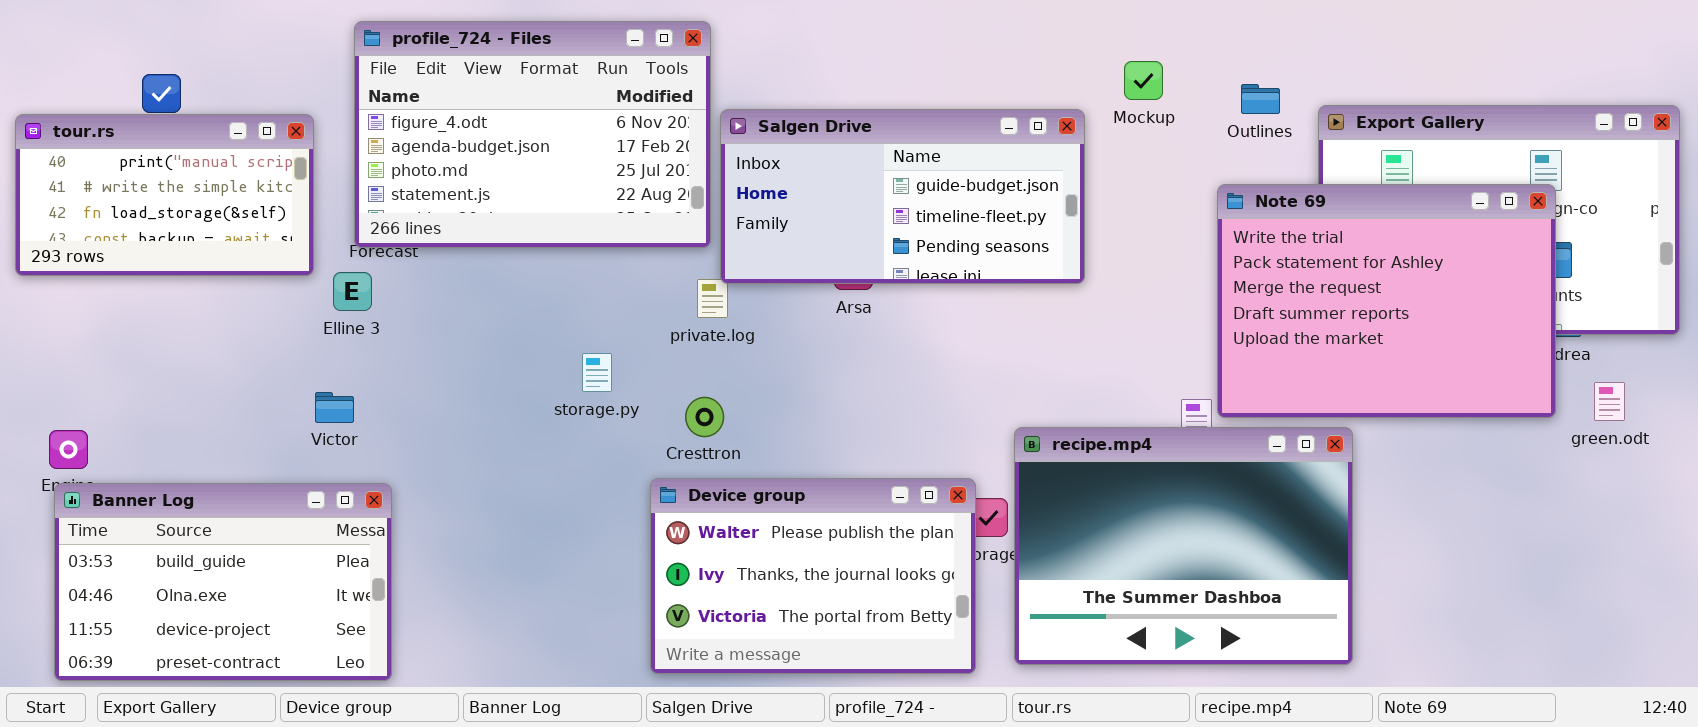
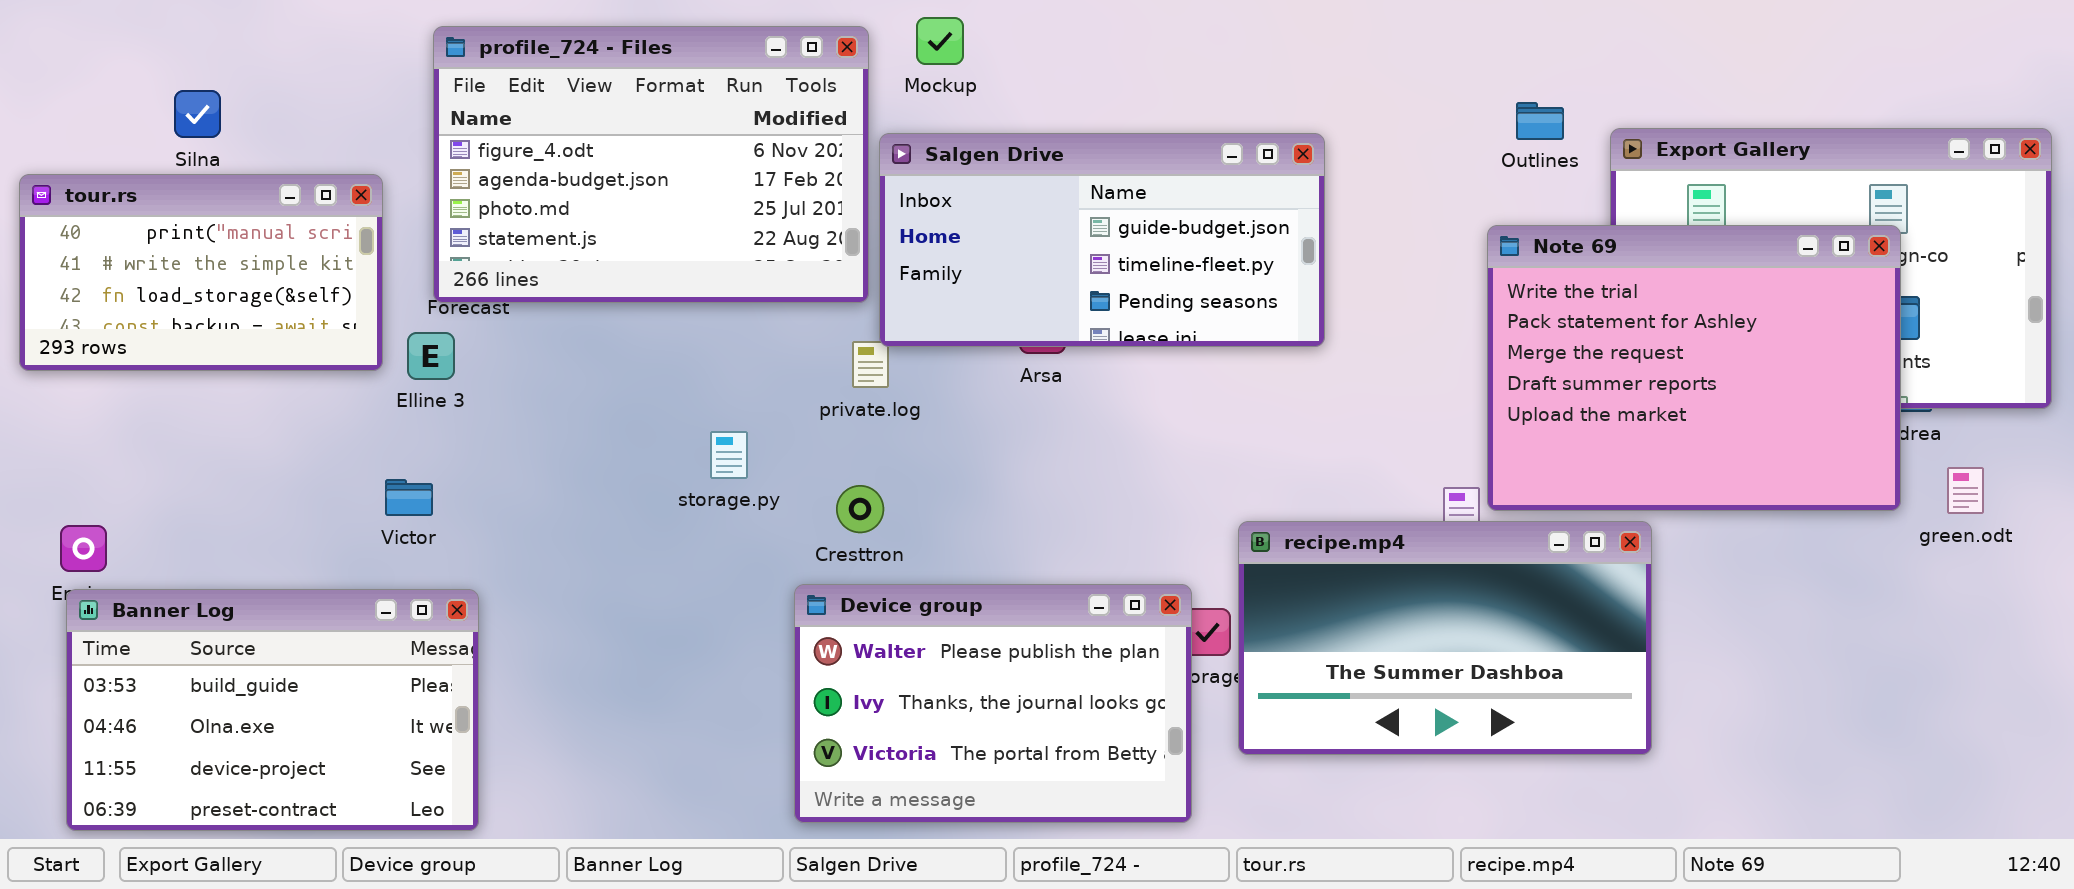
Mockup: [1124,61,1163,100] -> [916,17,964,65], moved
tour.rs: [15,114,314,276] -> [19,174,383,371], moved
recipe.mp4: [1014,427,1353,665] -> [1238,521,1652,755], resized

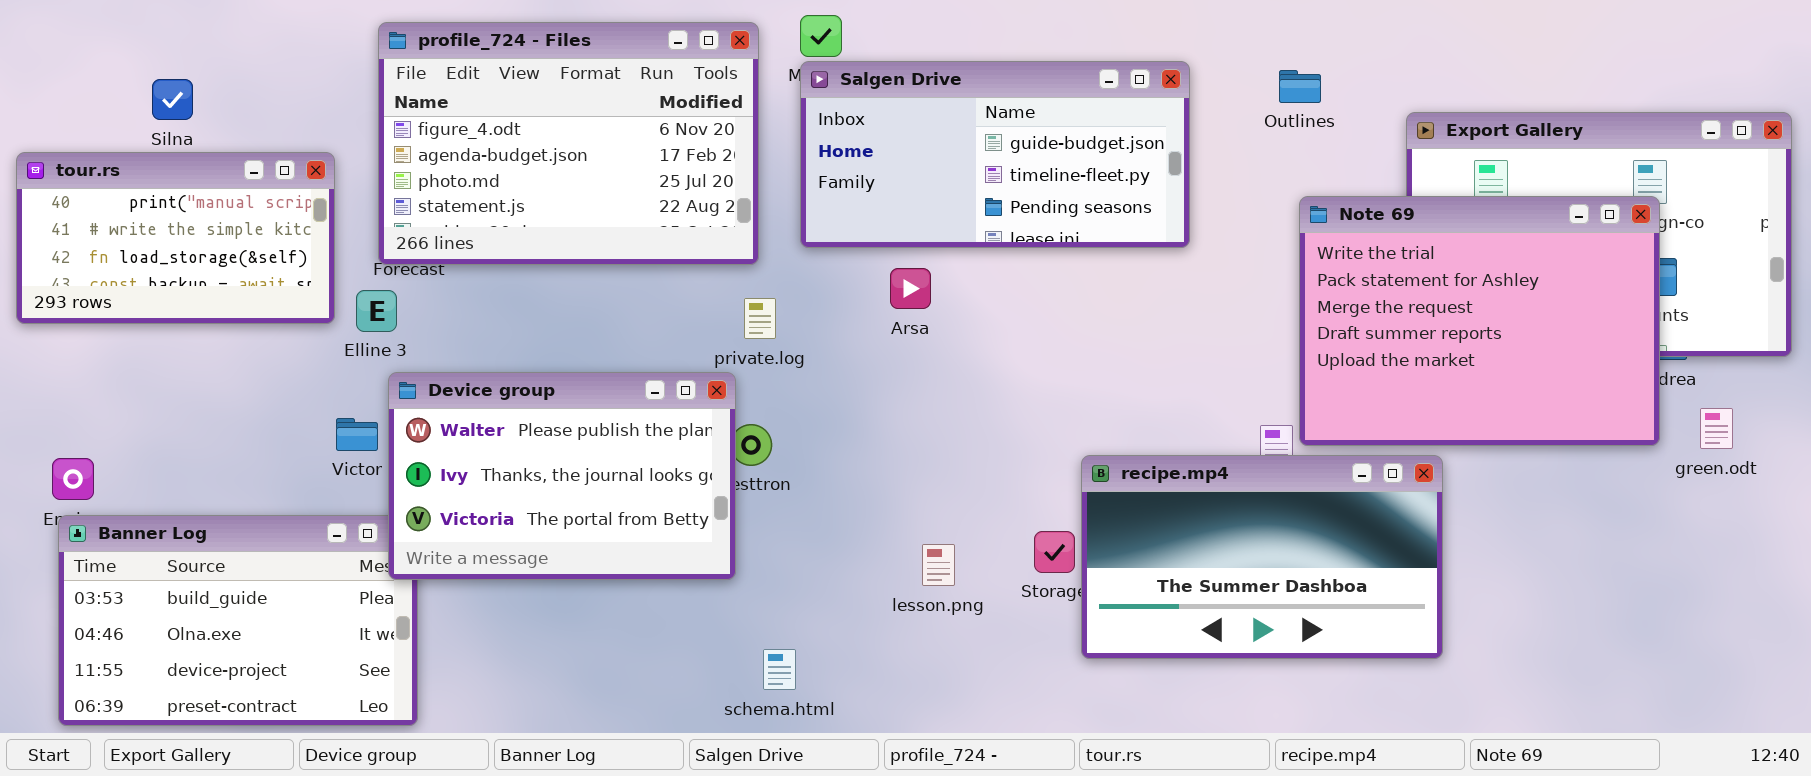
Outlines: [1516,102,1564,140] -> [1279,70,1321,103], moved
Salgen Drive: [879,133,1325,347] -> [800,61,1190,248], moved
Device group: [794,584,1192,823] -> [388,372,736,580], moved

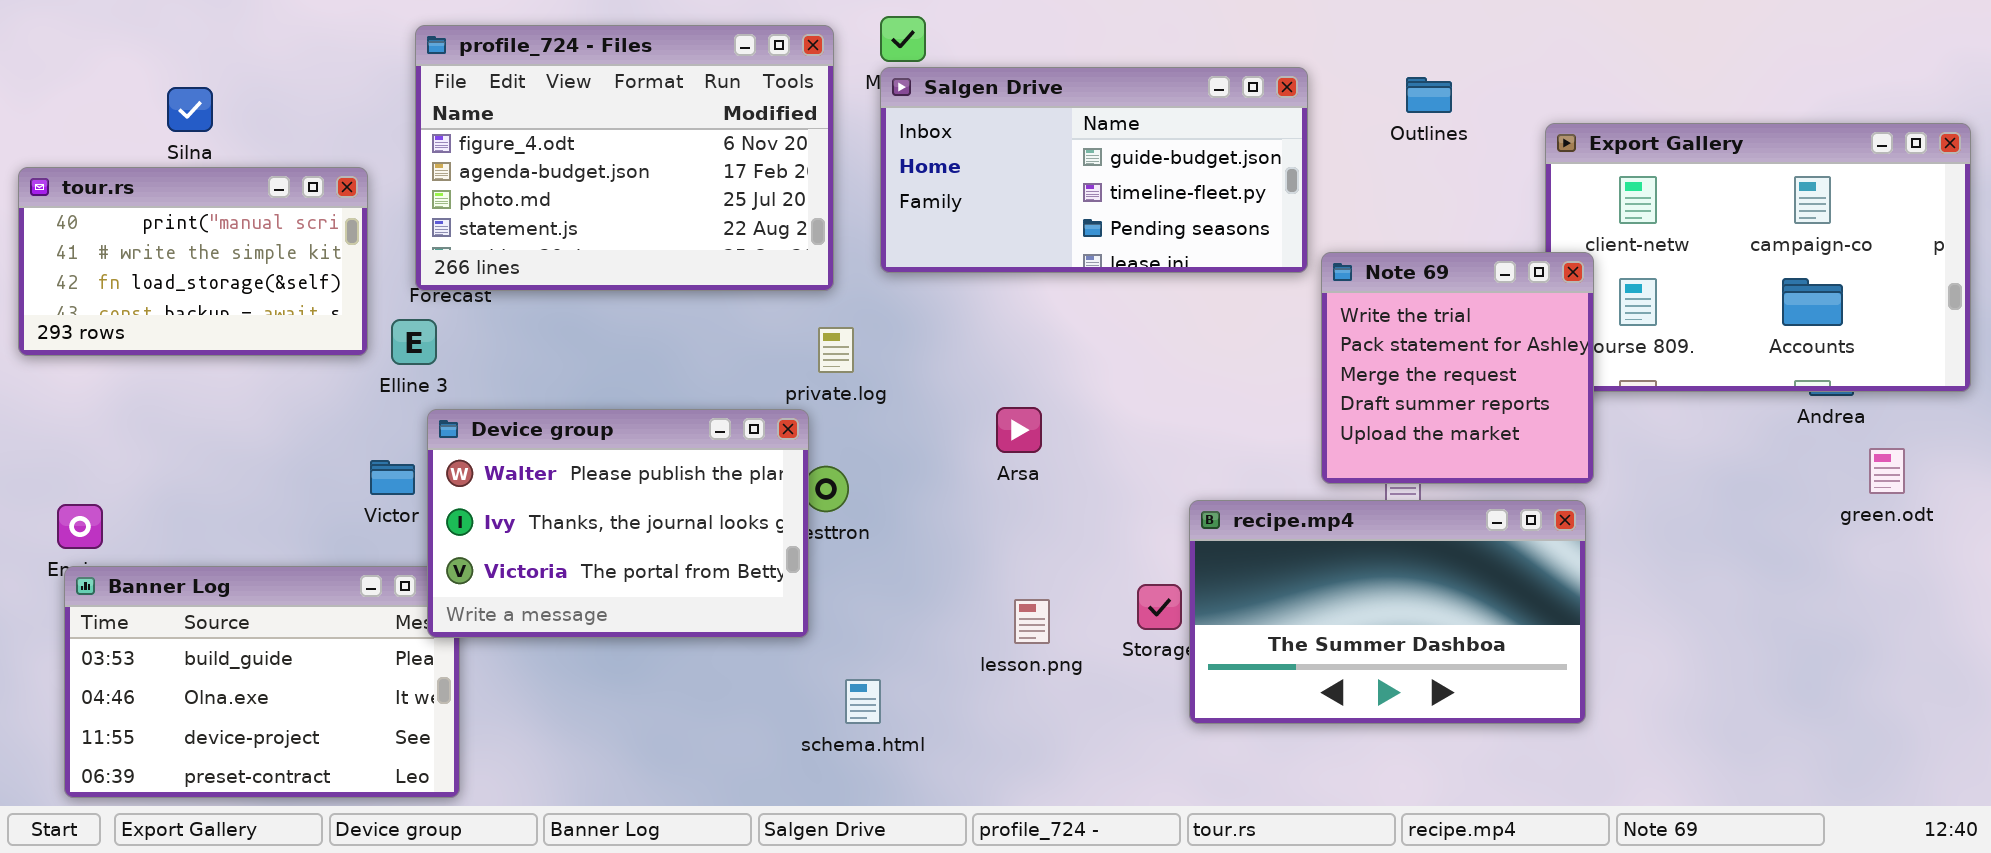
Note 69: [1299,196,1660,446] -> [1321,252,1594,484], moved, resized
Arsa: [890,268,931,309] -> [996,407,1042,453], moved
schema.html: [763,649,796,690] -> [845,679,881,724], moved

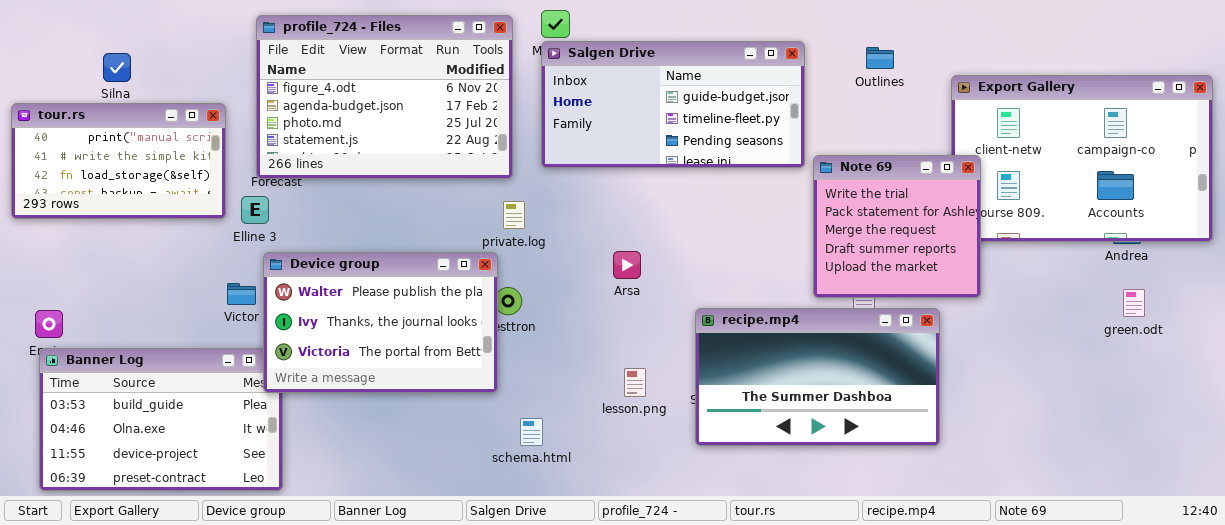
green.odt: [1869,448,1905,494] -> [1123,289,1145,317], moved
recipe.mp4: [1189,500,1586,724] -> [695,308,940,446], moved

